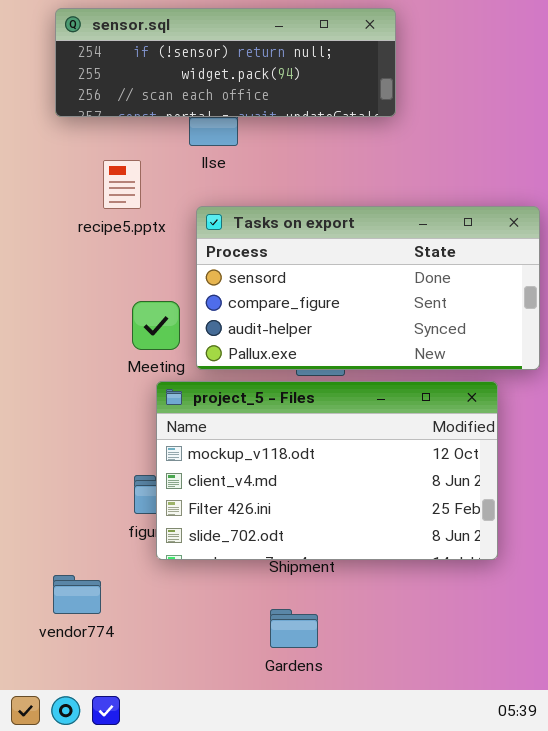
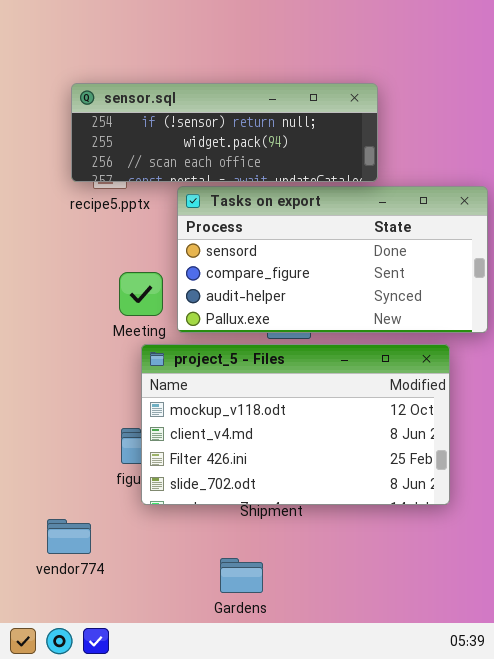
sensor.sql: [55,8,396,117] -> [71,83,378,182], moved
Gardens: [270,609,318,648] -> [220,558,263,593], moved

